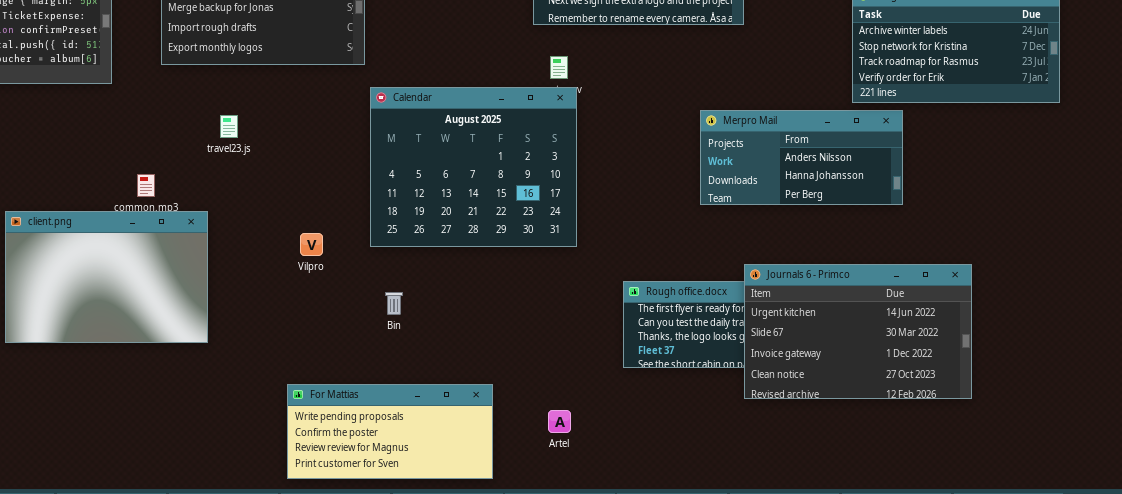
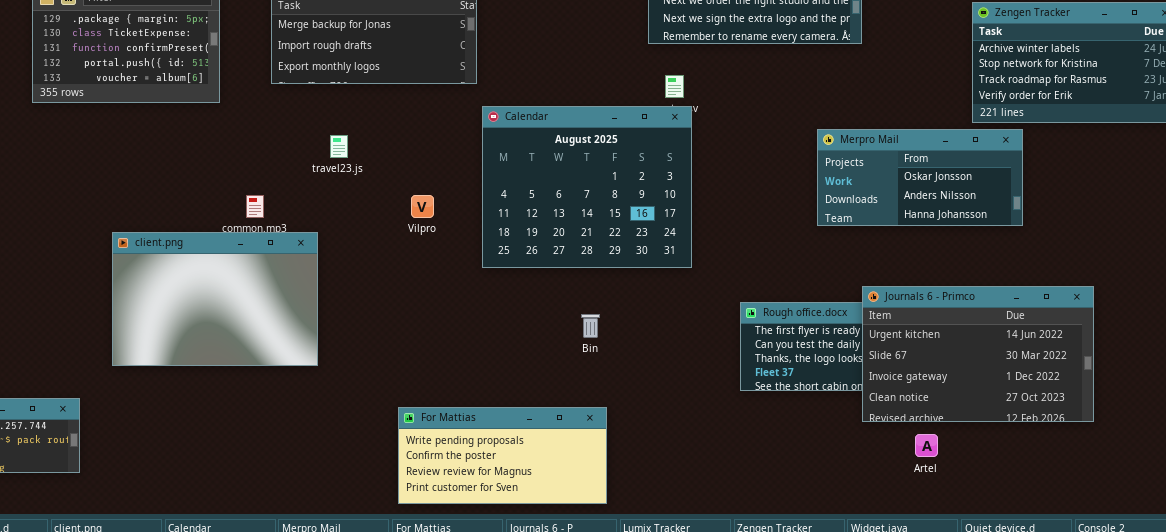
Merpro Mail: [700,110,903,205] -> [817,129,1023,226], scrolled up 1 row
Vilpro: [300,233,323,256] -> [411,195,434,218], moved
Bin: [385,292,403,315] -> [581,314,600,338], moved
Artel: [548,410,571,433] -> [915,434,938,457], moved

